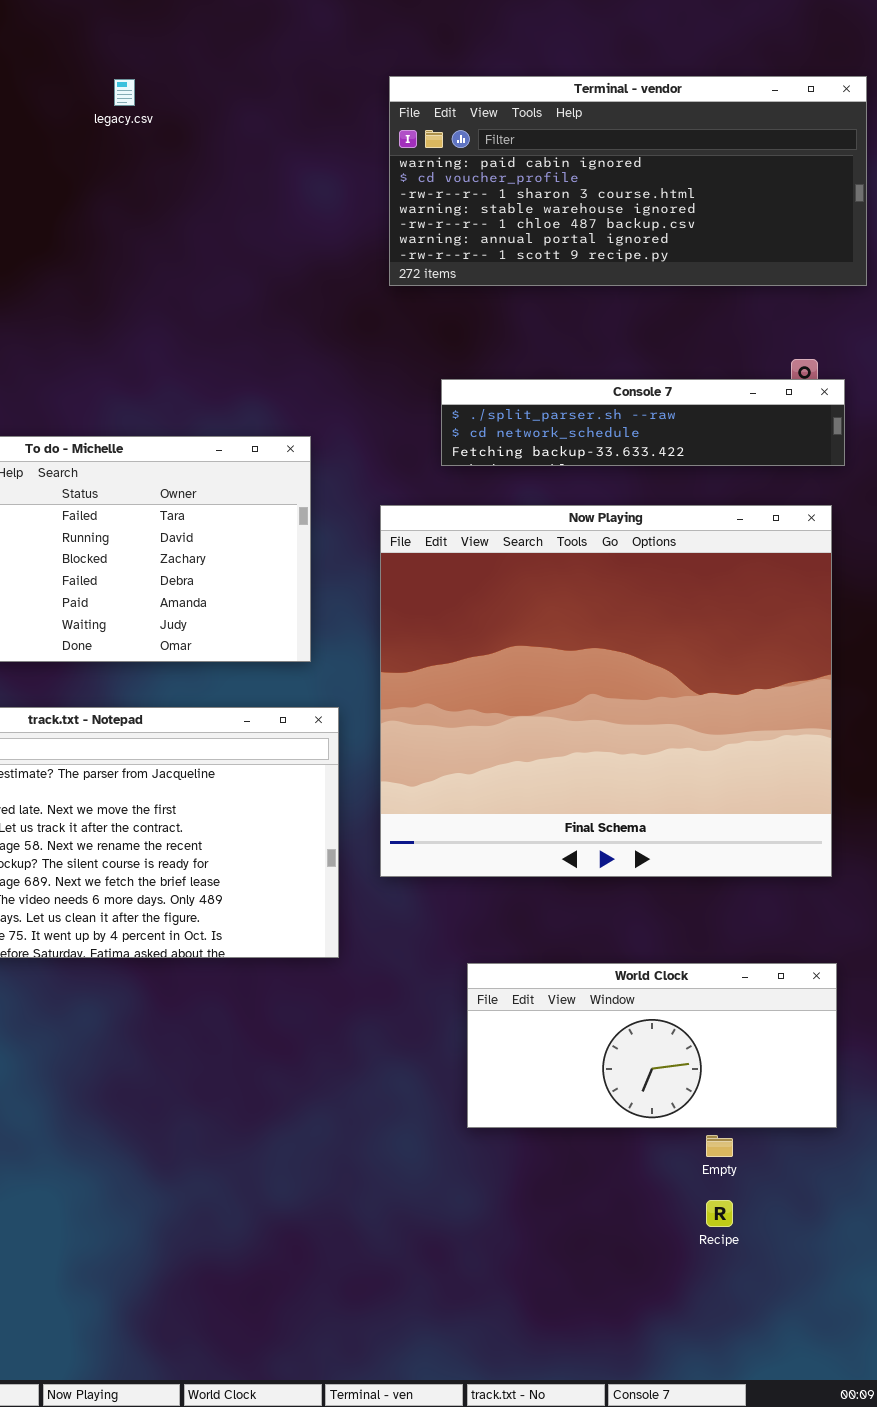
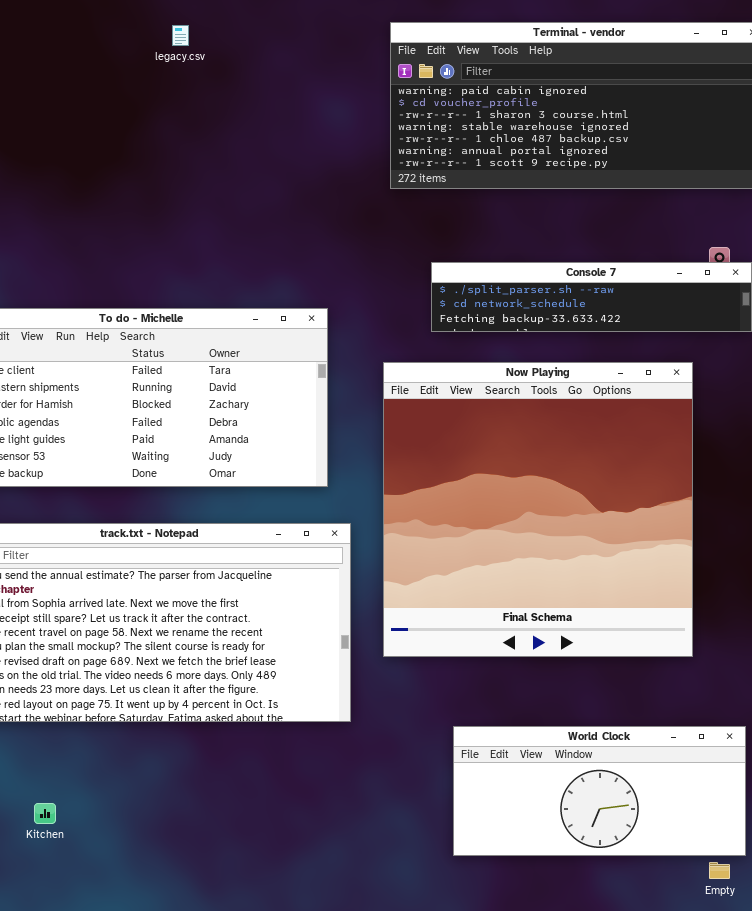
Now Playing: [380,505,832,877] -> [383,362,693,657], resized
Empty: [706,1135,733,1157] -> [709,862,730,879], moved

